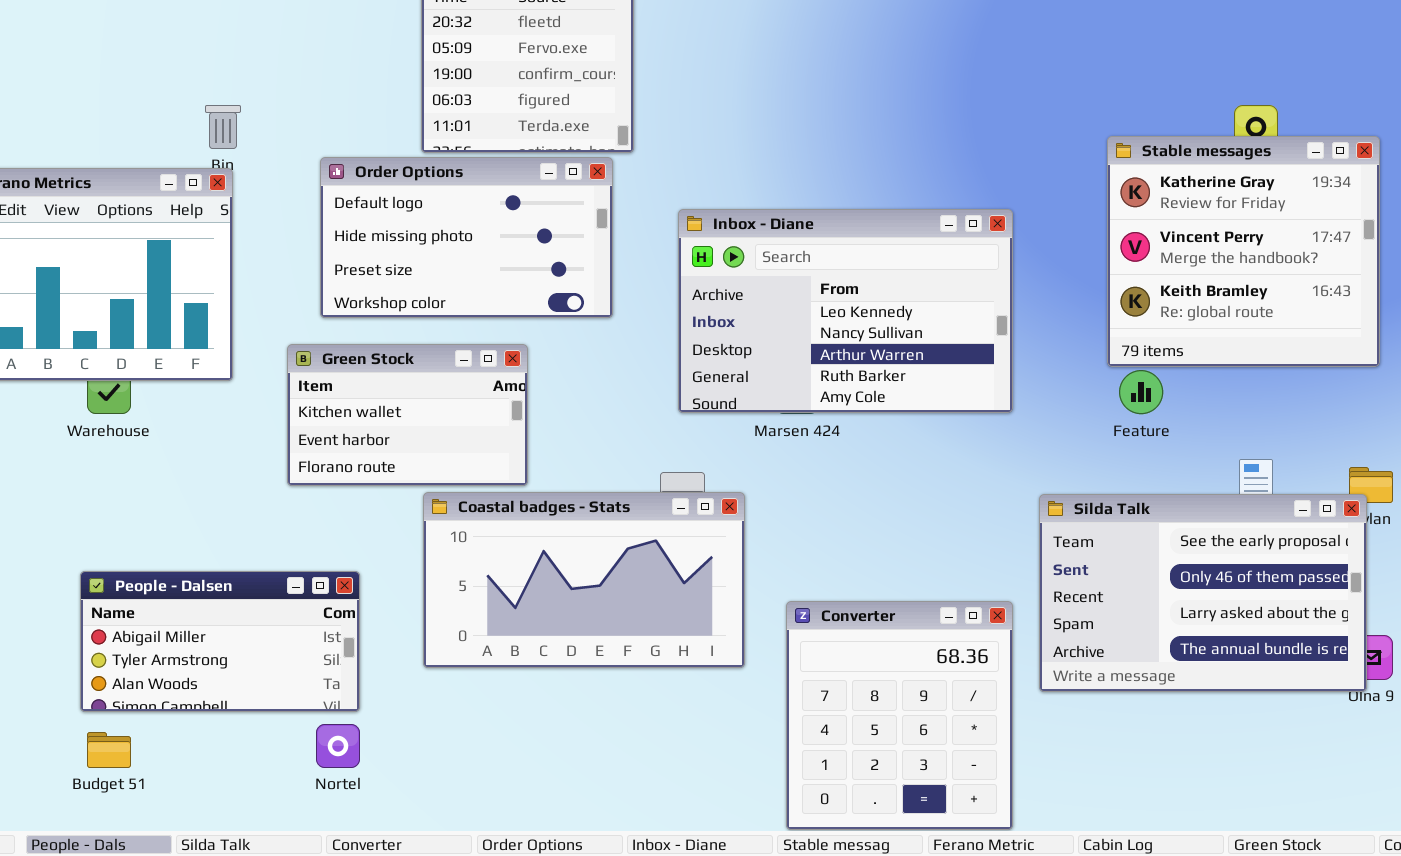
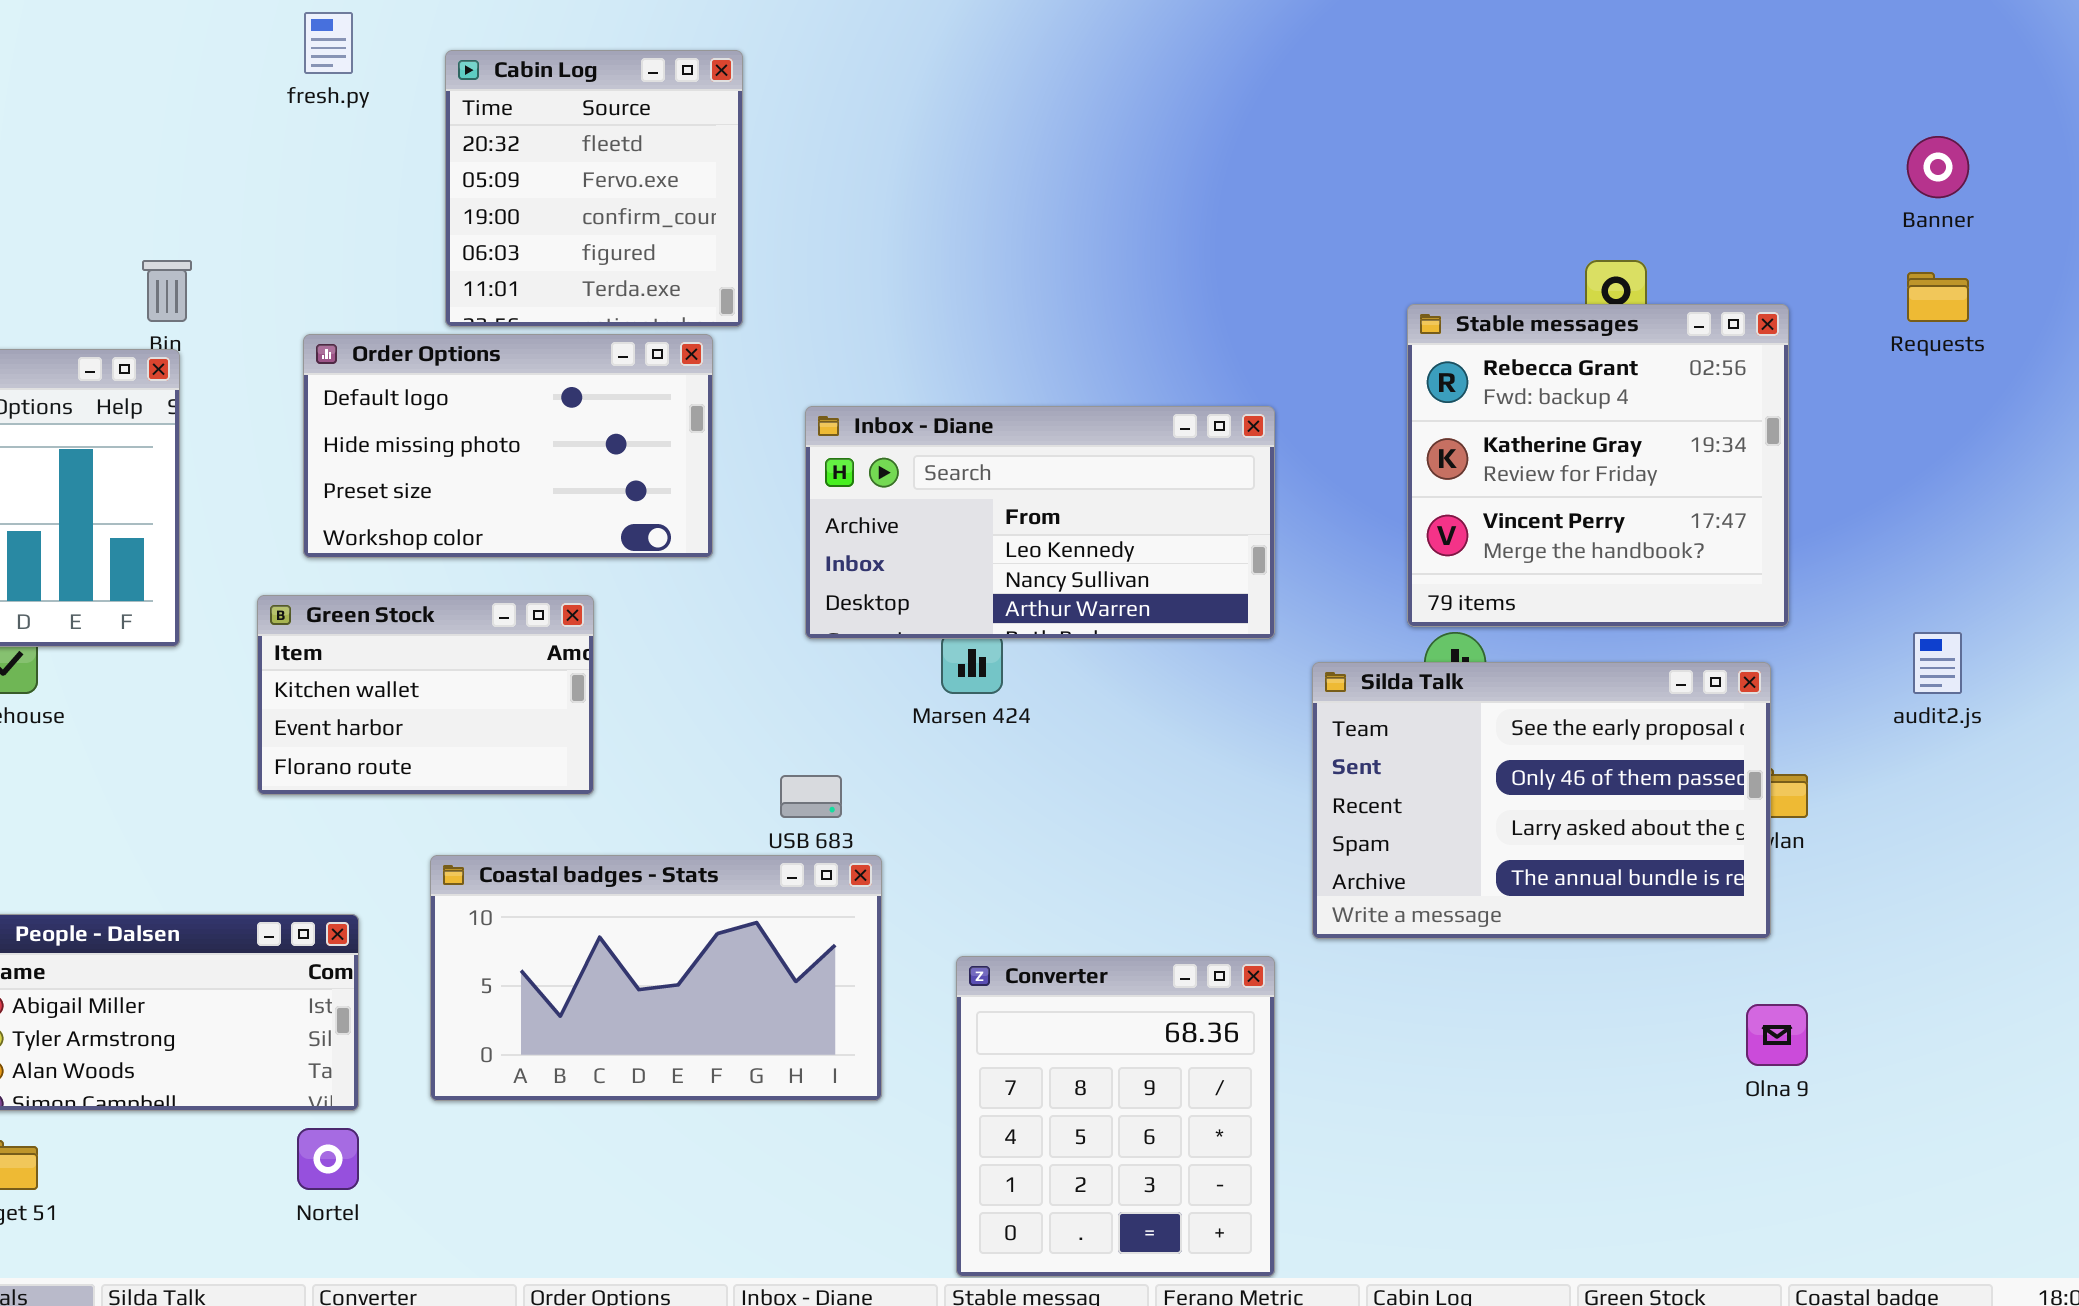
Stable messages: [1107,136,1380,367] -> [1407,304,1789,627], scrolled up 1 row
Inbox - Diane: [678,209,1013,413] -> [805,406,1275,639], resized
Coastal badges - Stats: [423,492,745,668] -> [430,855,882,1101], moved
Silda Talk: [1039,494,1367,692] -> [1312,662,1771,939], moved

